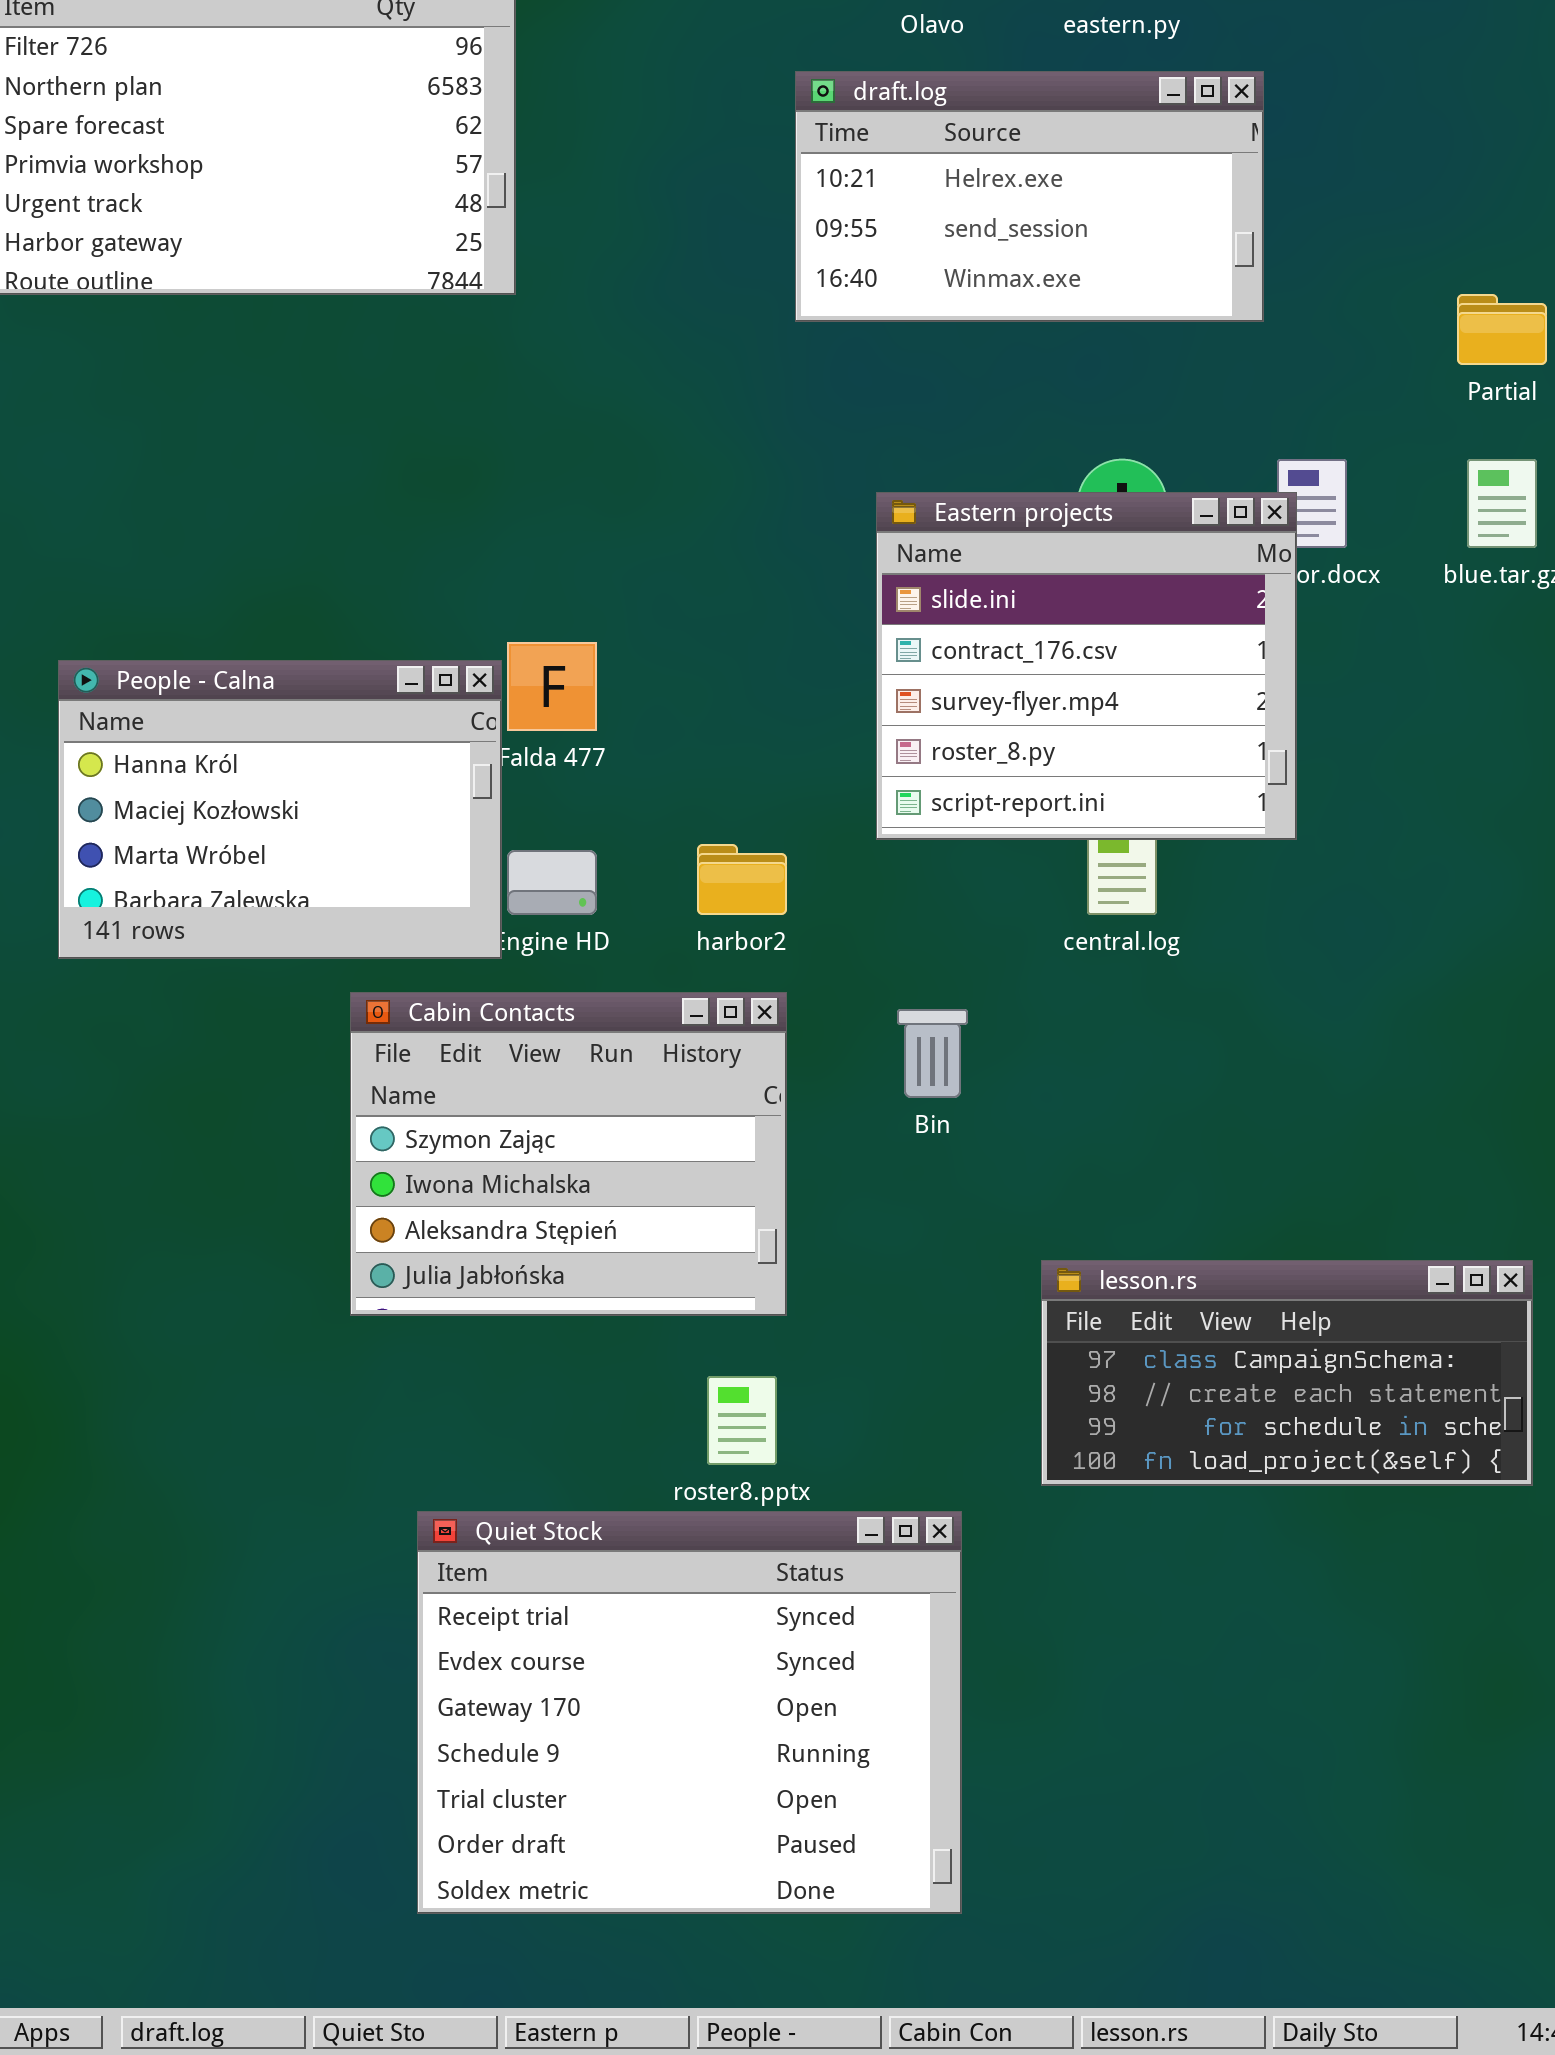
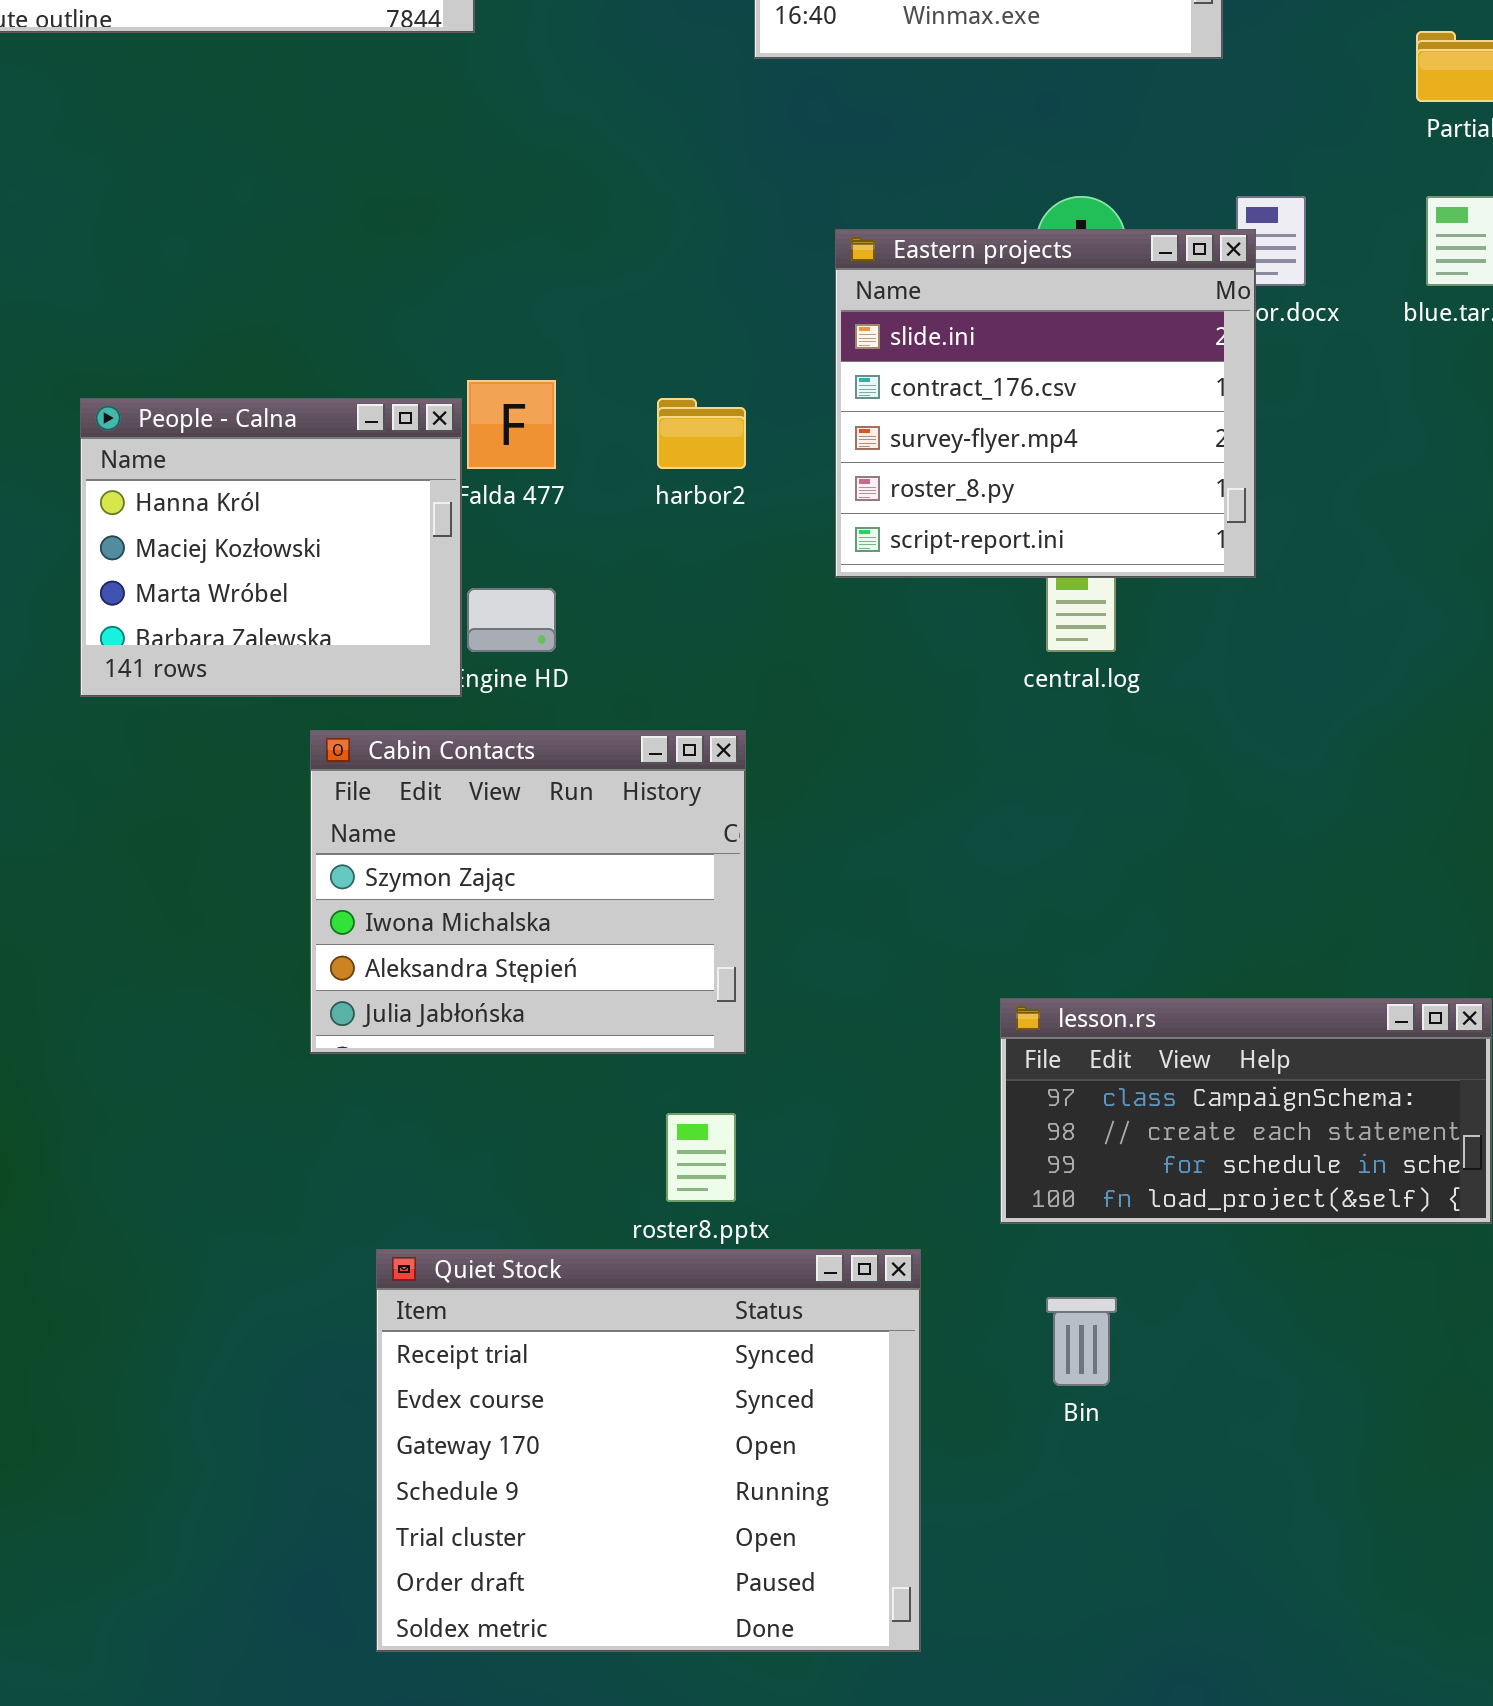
People - Calna: [58,660,502,959] -> [80,398,462,697], resized
harbor2: [697,844,787,915] -> [657,398,746,469], moved
Bin: [897,1009,968,1098] -> [1046,1297,1117,1386], moved

